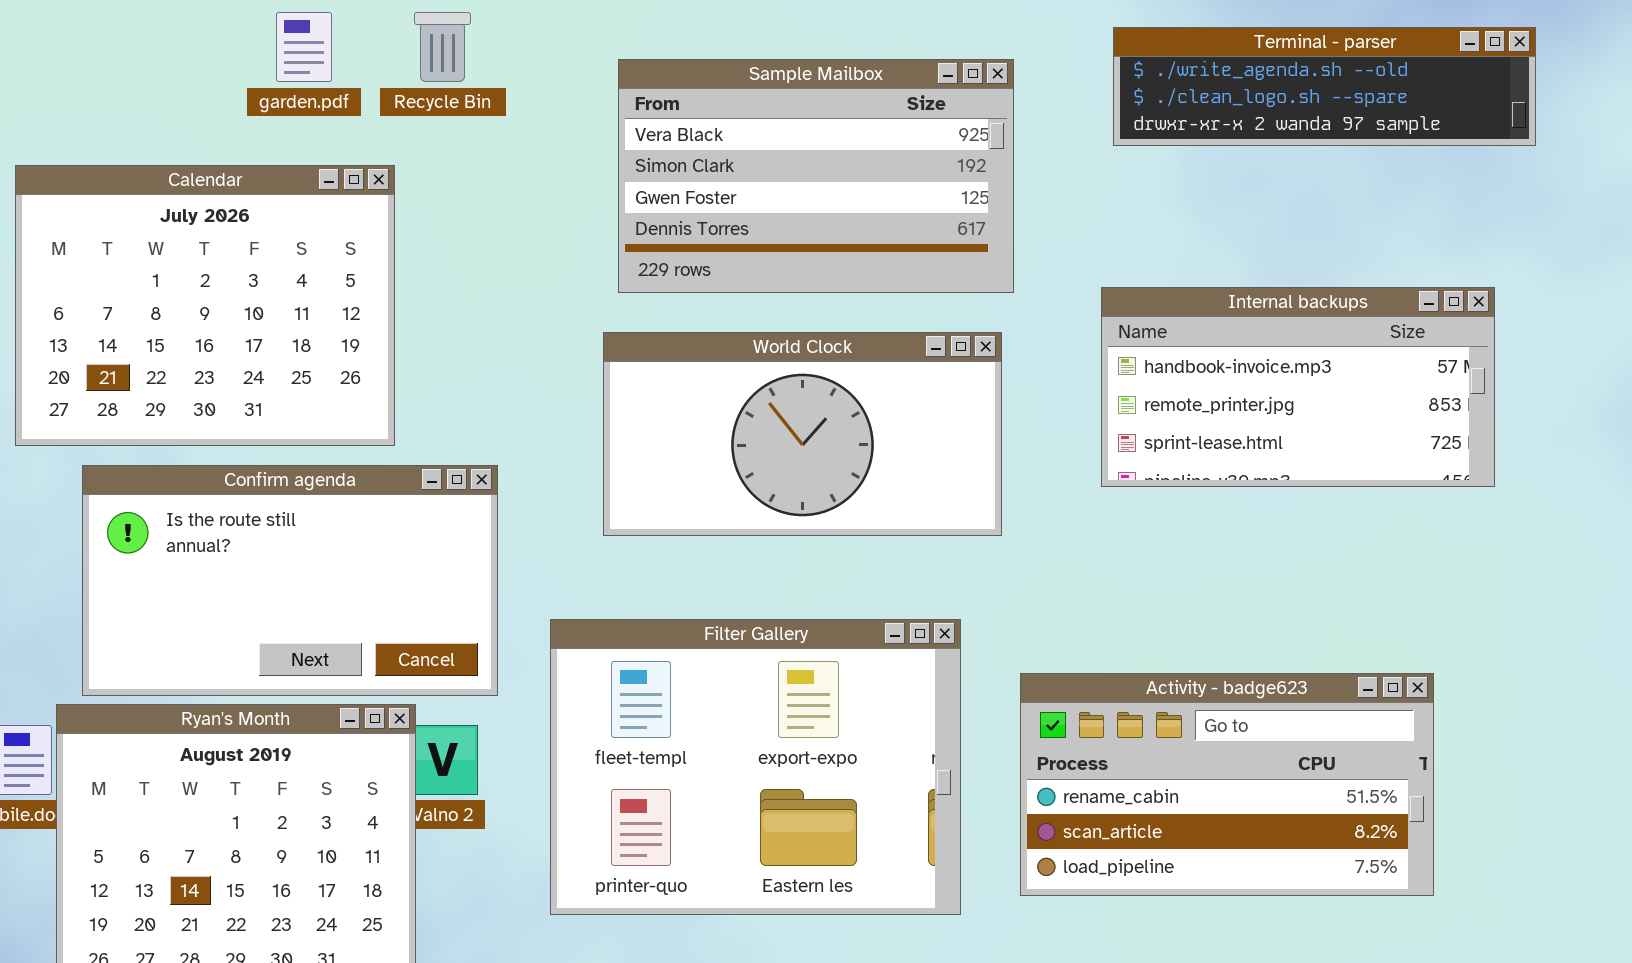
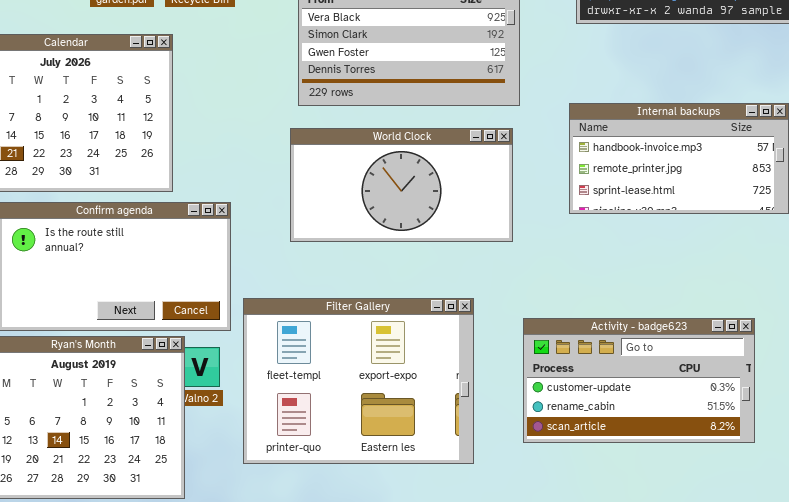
Filter Gallery: [550,619,961,915] -> [243,298,474,464], moved
Activity - badge623: [1020,673,1434,896] -> [523,318,755,443], scrolled up 1 row

